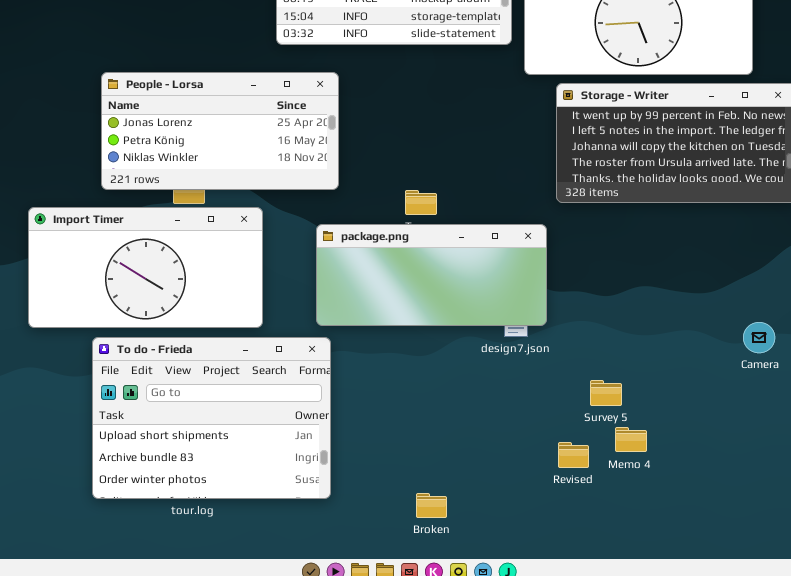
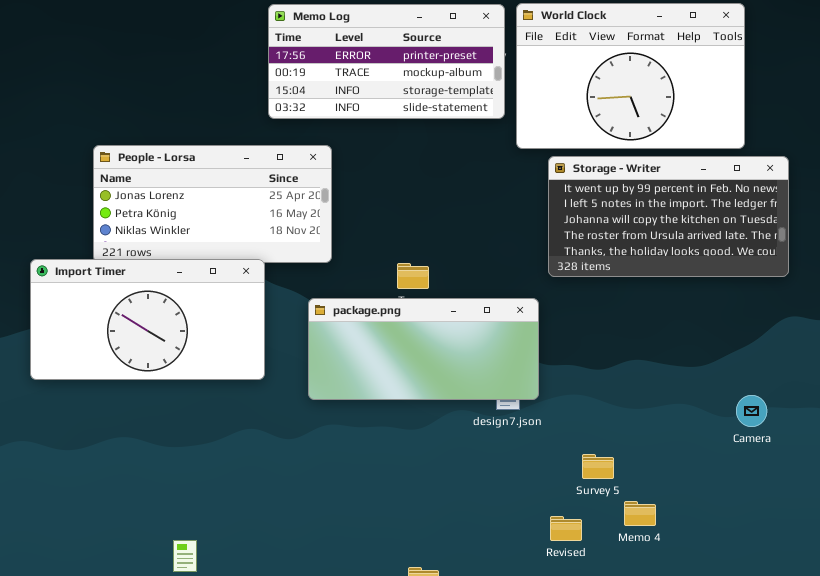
Import Timer: [28,207,263,328] -> [30,259,265,380], moved
To do - Frieda: [92,337,331,499] -> none, closed
Memo 4: [615,427,647,452] -> [624,501,656,526], moved

